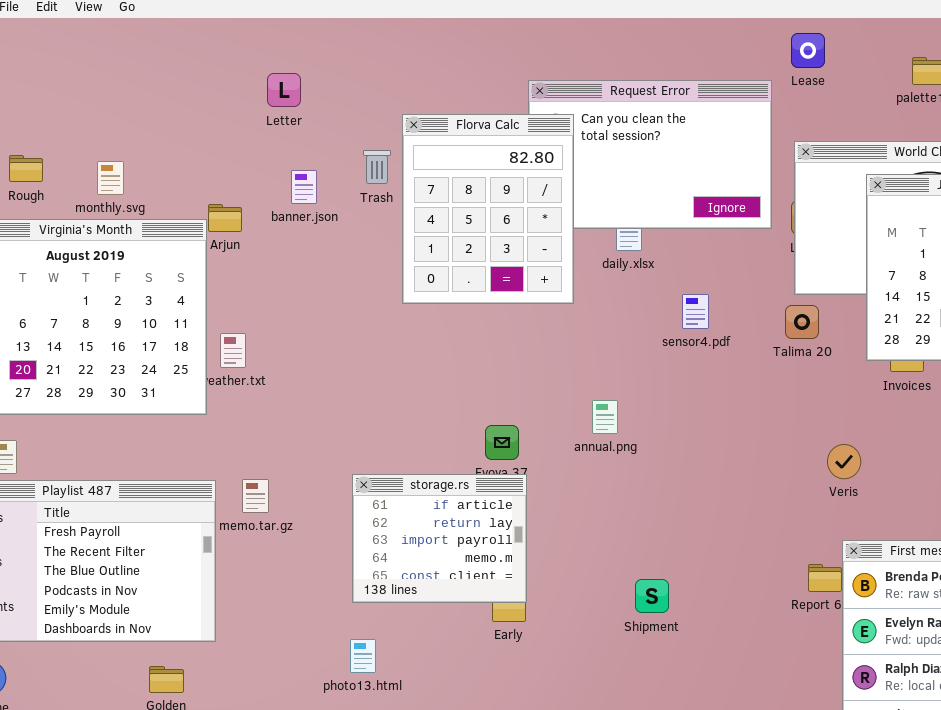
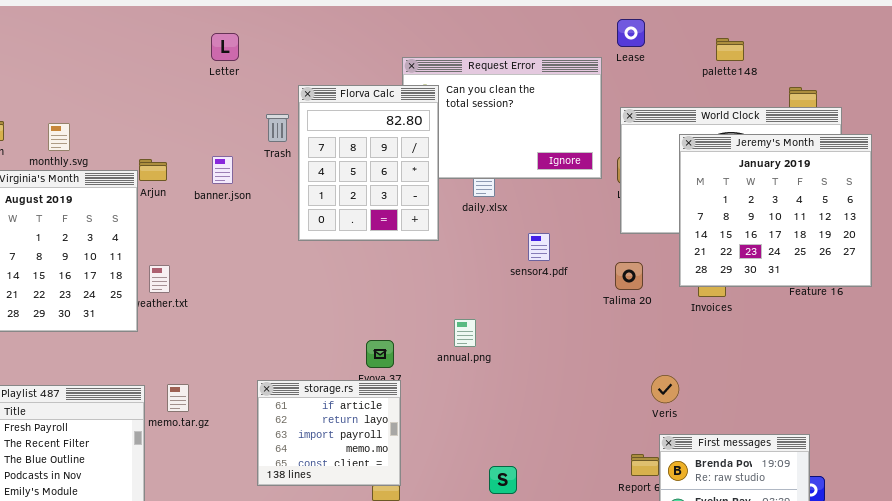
Letter: [267,73,301,107] -> [211,33,239,61], moved
banner.json: [291,170,317,204] -> [212,156,233,184], moved
Talima 20: [785,305,819,339] -> [615,262,643,290], moved
Veris: [827,444,861,479] -> [651,375,679,403], moved

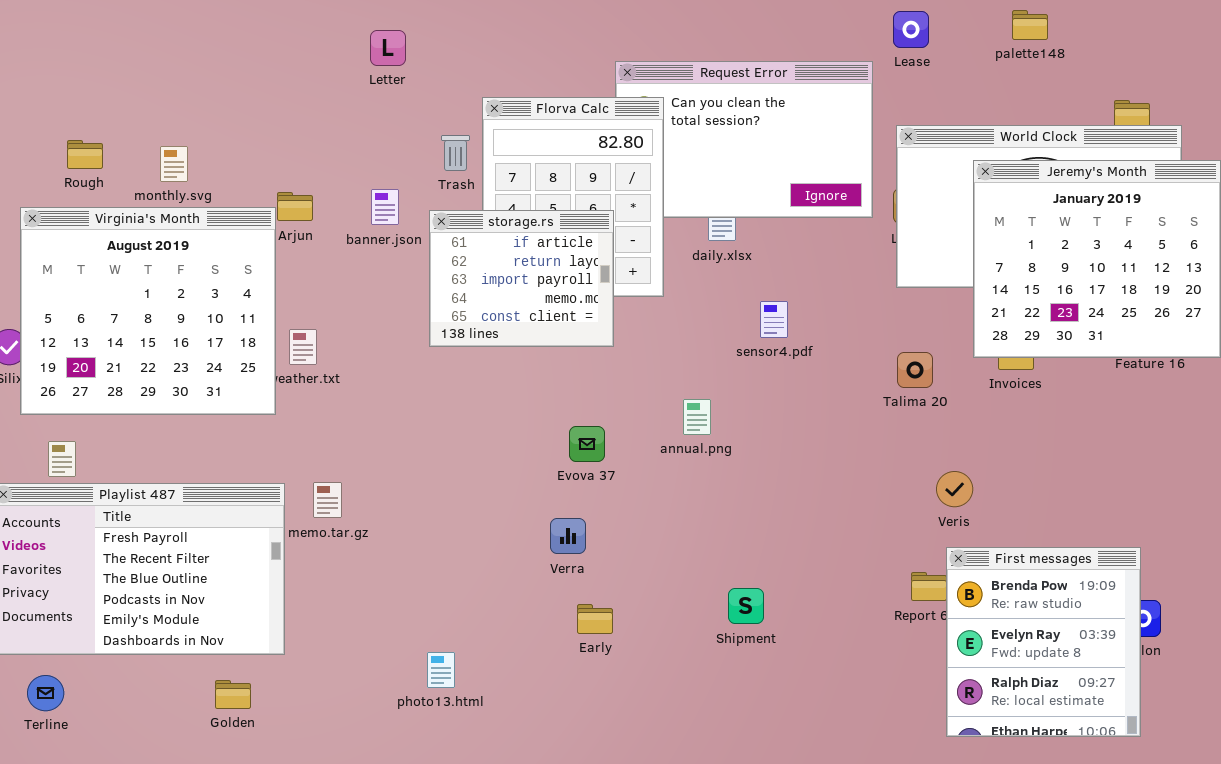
palette148: [716,38,744,61] -> [1012,10,1048,40], moved
sensor4.pdf: [528,233,550,261] -> [760,301,788,338], moved
Talima 20: [615,262,643,290] -> [897,352,933,388], moved
storage.rs: [257,380,401,486] -> [429,210,614,347], moved

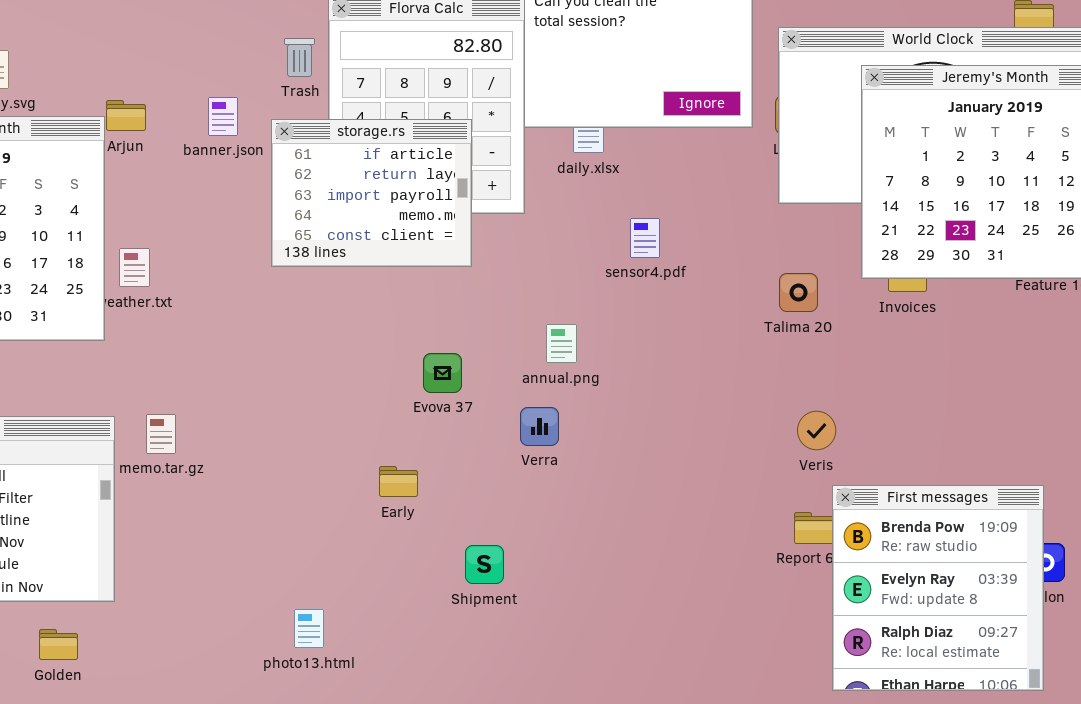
Veris: [936,471,973,507] -> [797,411,836,450], moved
Verra: [550,518,586,554] -> [520,407,559,446], moved
Shipment: [728,588,764,624] -> [465,545,504,584], moved
Early: [577,604,613,634] -> [379,466,418,497], moved
photo13.html: [427,652,455,688] -> [294,609,324,648], moved

